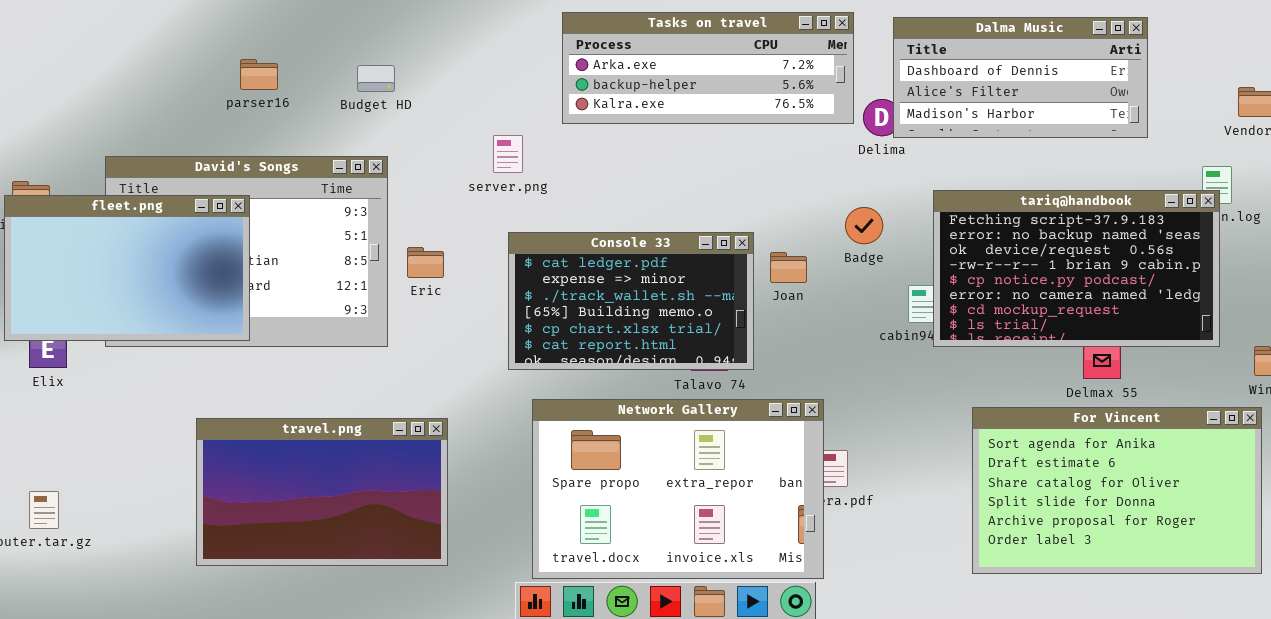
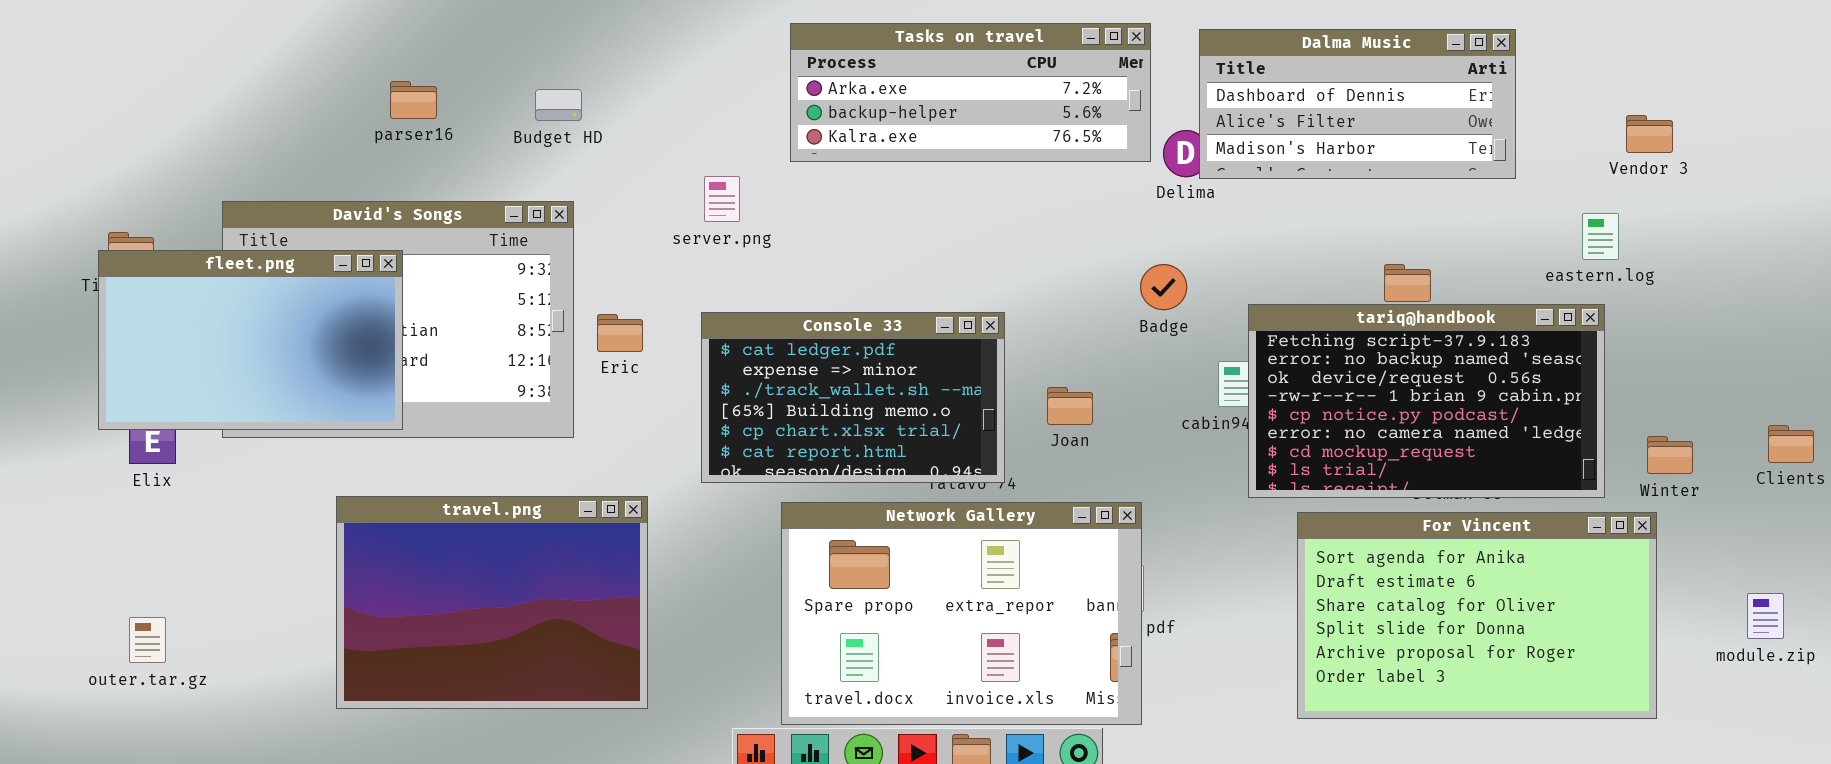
tariq@handbook: [933,190,1220,347] -> [1248,304,1605,498], moved
Console 33: [508,232,754,370] -> [701,312,1005,483], moved
Joan: [770,252,807,283] -> [1047,387,1093,425], moved
Network Gallery: [532,399,824,579] -> [781,502,1142,725], moved
travel.png: [196,418,448,566] -> [336,496,648,709], resized

